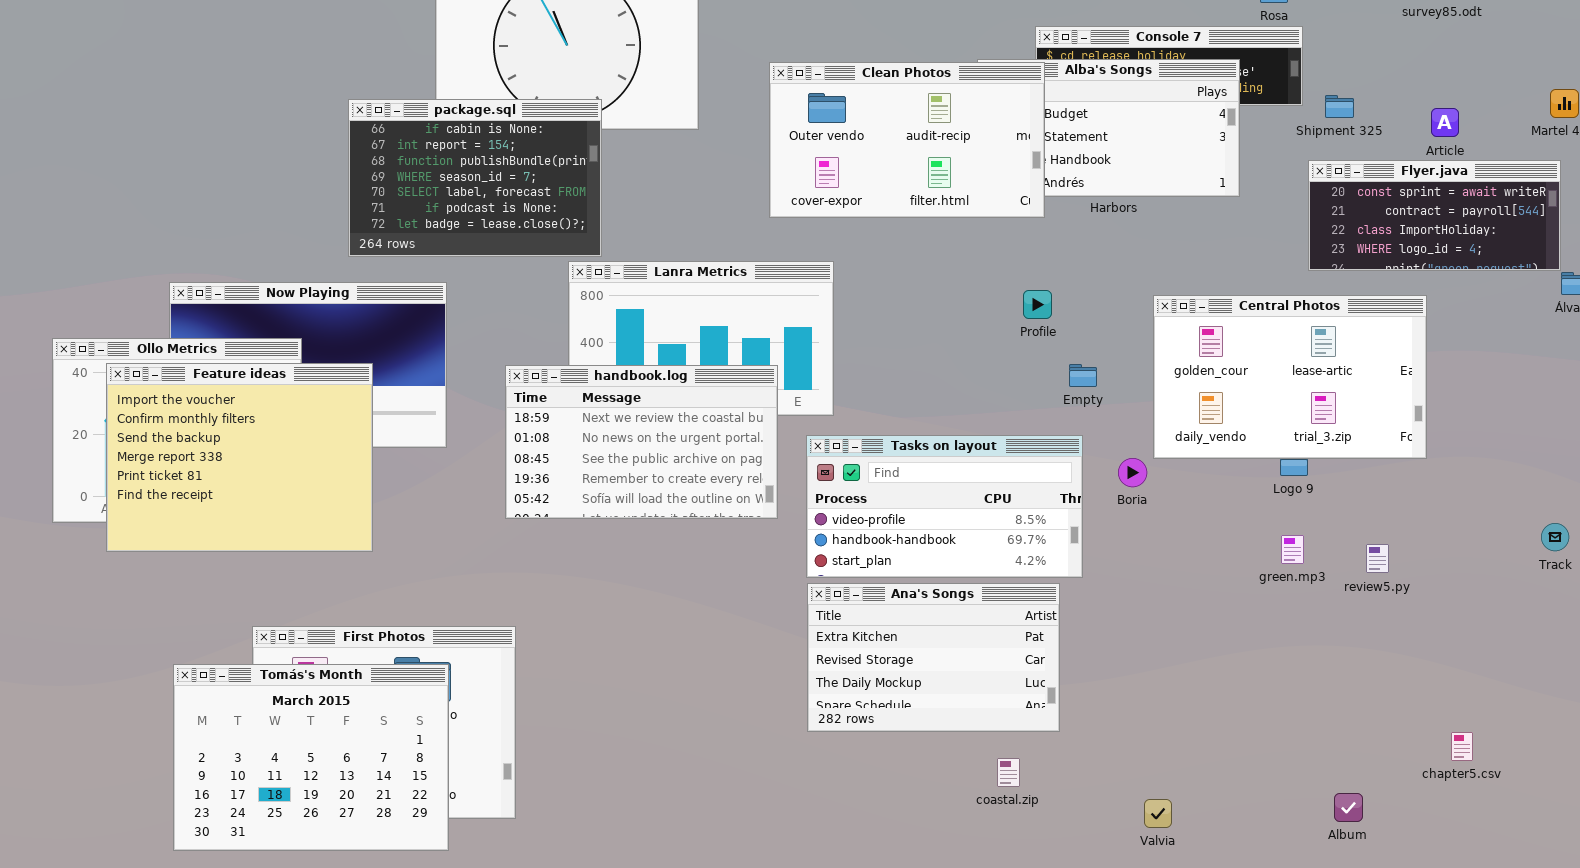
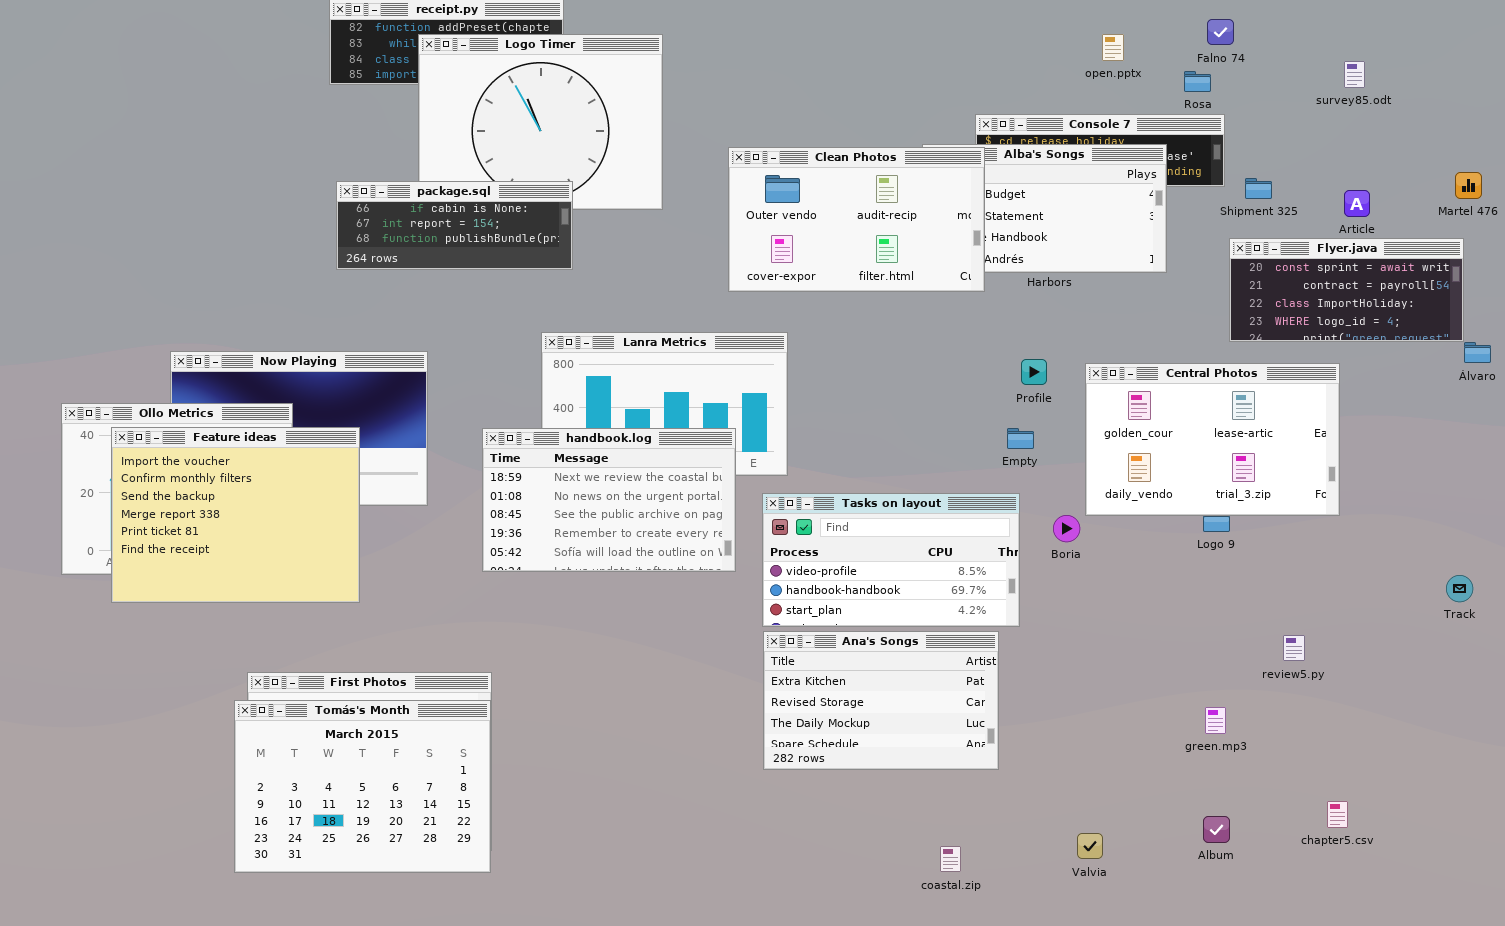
package.sql: [348,99,602,257] -> [336,181,573,270], resized
Profile: [1023,290,1052,319] -> [1021,359,1047,385], moved
green.mp3: [1281,535,1304,564] -> [1205,707,1226,734], moved
review5.py: [1366,544,1389,573] -> [1283,635,1305,661], moved
Tomás's Month: [173,664,449,851] -> [234,700,491,873], moved
chapter5.csv: [1451,732,1473,761] -> [1327,801,1348,828], moved
coastal.zip: [997,758,1020,787] -> [940,846,961,872], moved
Album: [1334,793,1363,822] -> [1203,816,1230,843], moved

